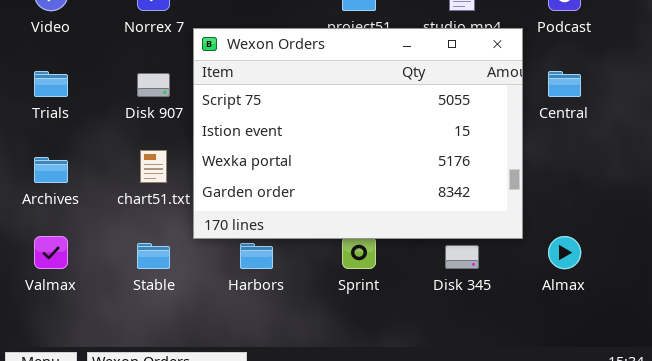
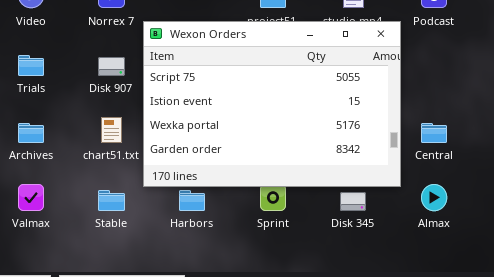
Central: [548,71,581,97] -> [421,123,447,143], moved

